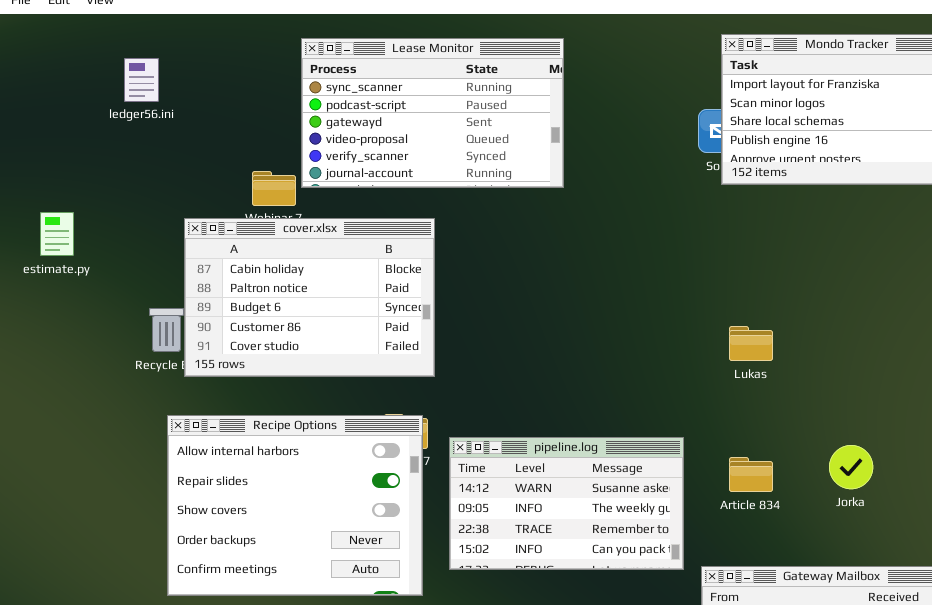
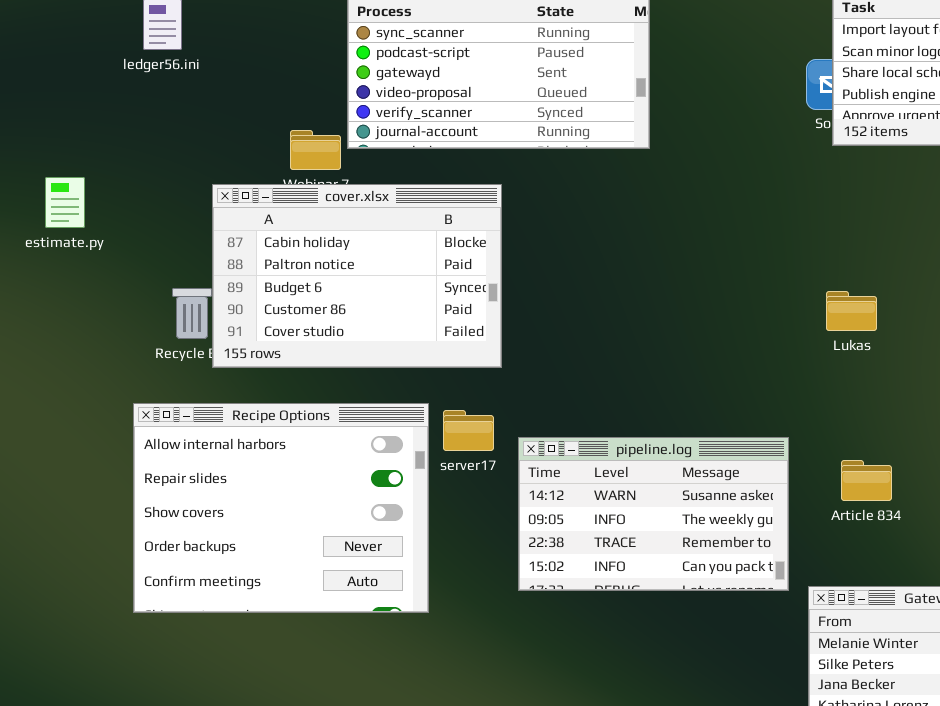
Lukas: [729,326,773,361] -> [826,291,877,331], moved
Recipe Options: [167,415,423,596] -> [133,403,429,613], moved

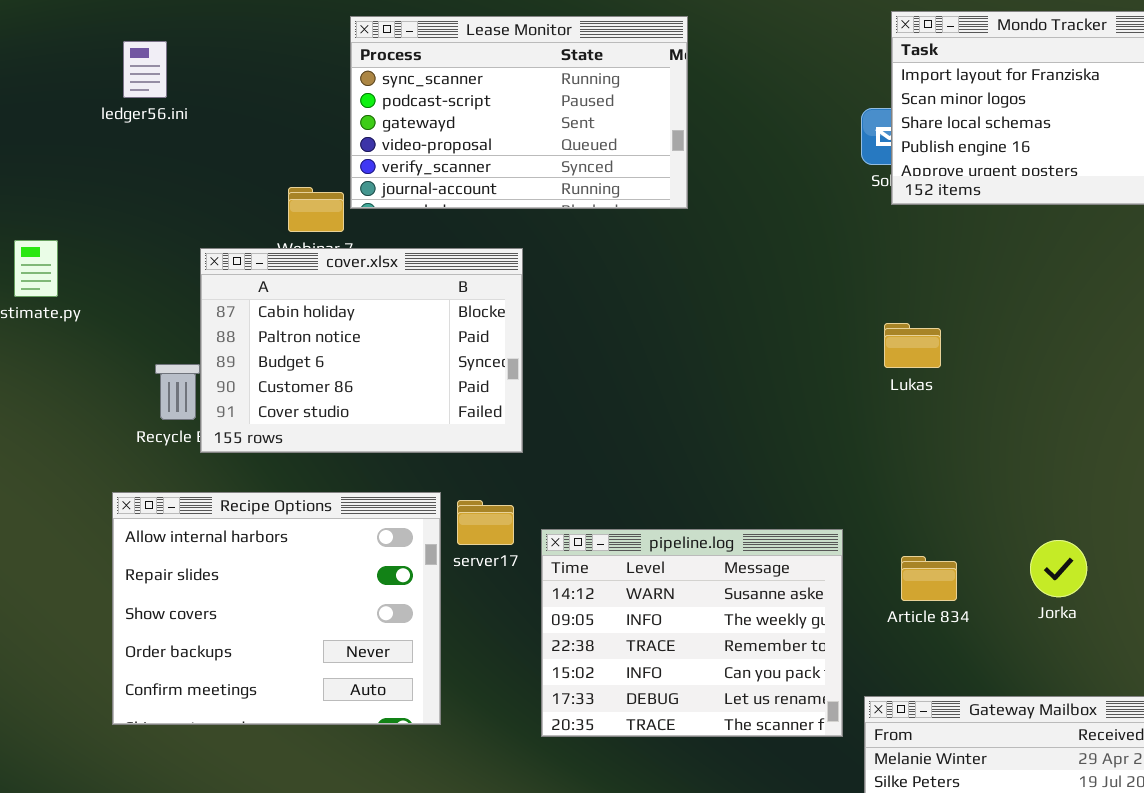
Lukas: [826,291,877,331] -> [884,323,941,368], moved
pipeline.log: [518,437,789,591] -> [541,529,843,737], resized

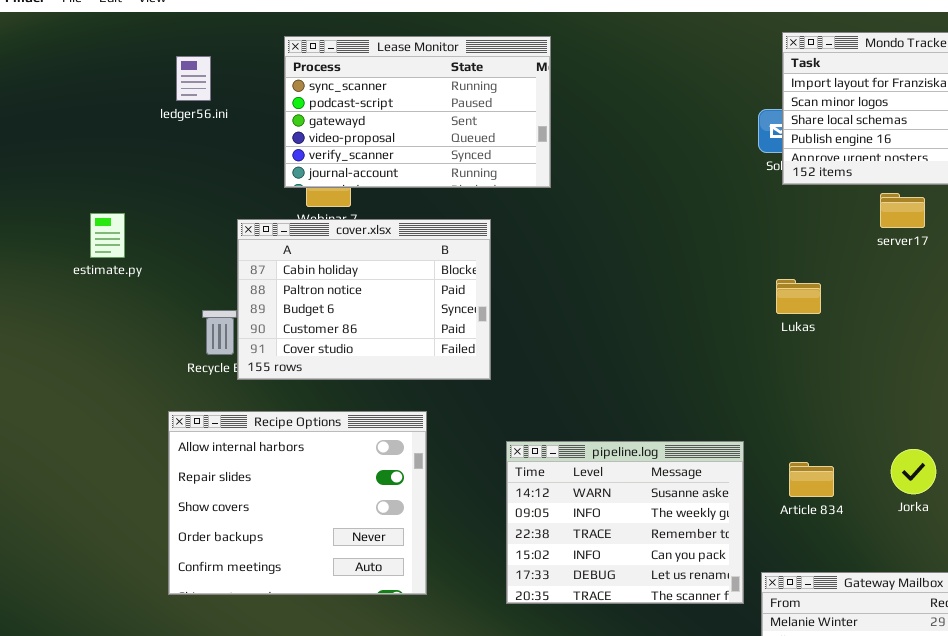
Lease Monitor: [350,16,688,209] -> [284,36,551,188], moved
server17: [457,500,514,545] -> [880,193,925,228], moved

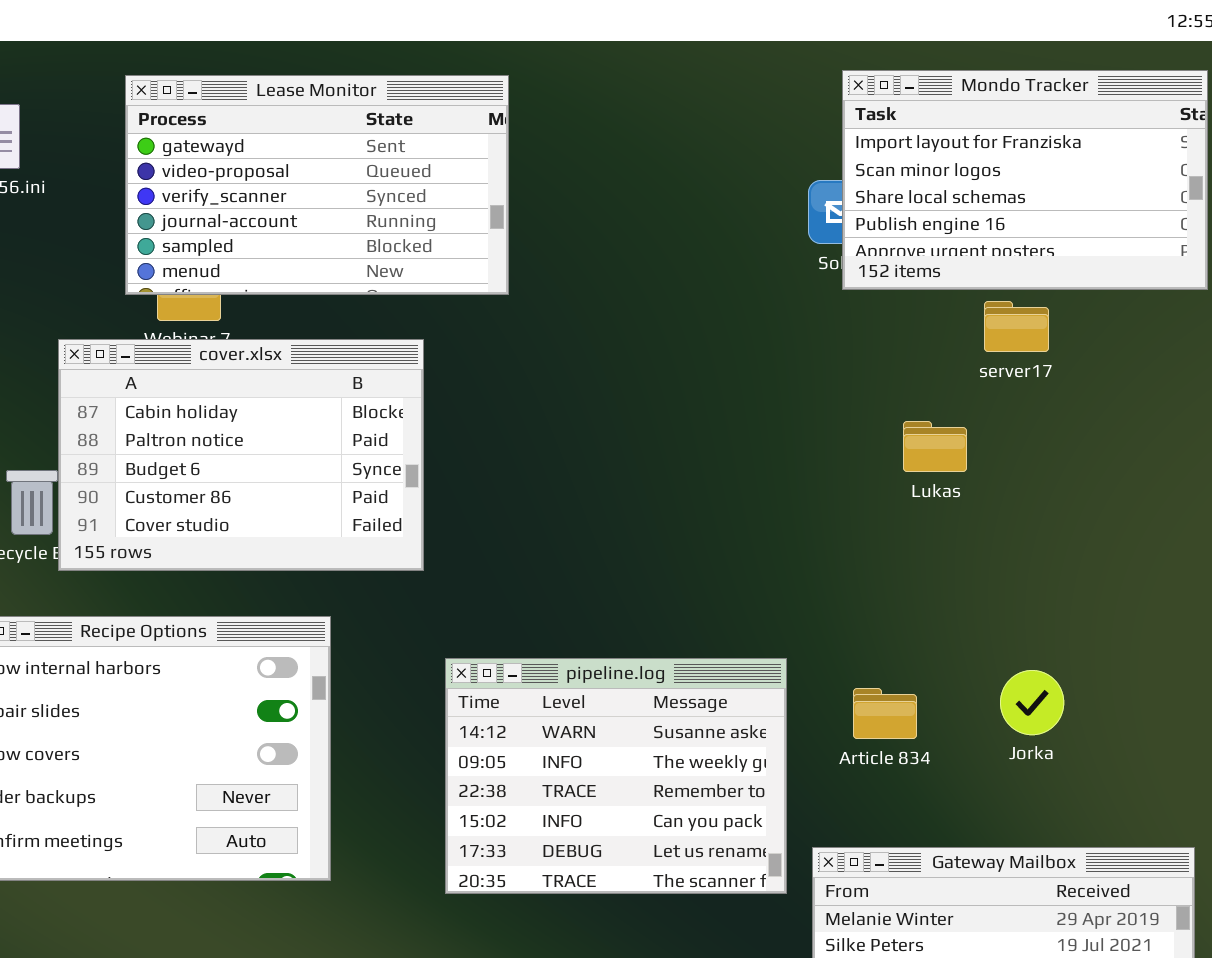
Lease Monitor: [284,36,551,188] -> [125,75,509,295], scrolled down 2 rows
Lukas: [776,279,821,314] -> [903,421,967,472], moved

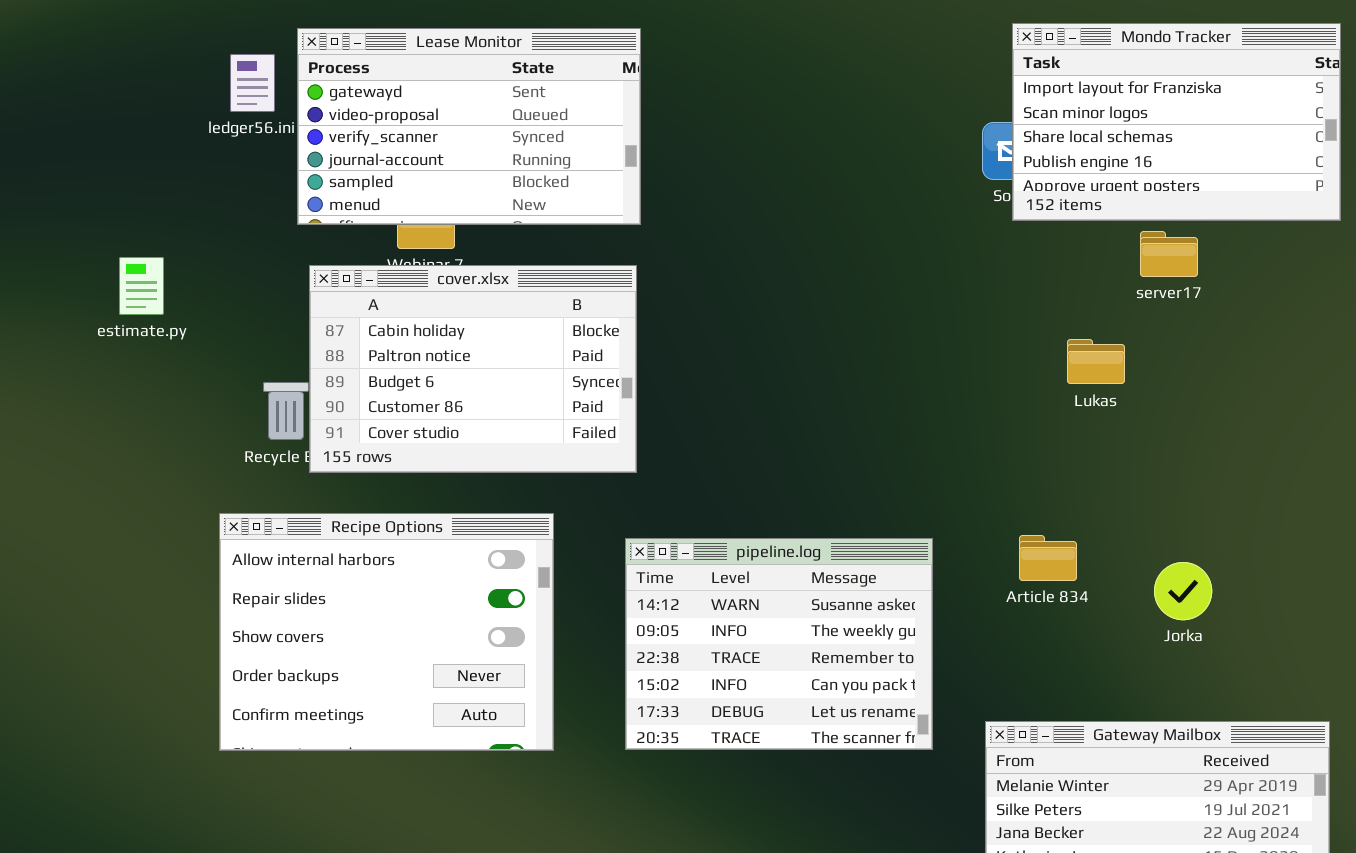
Lease Monitor: [125,75,509,295] -> [297,28,641,225], moved
pipeline.log: [445,658,787,894] -> [625,538,933,750], moved
Article 834: [853,688,917,739] -> [1019,535,1077,581], moved

